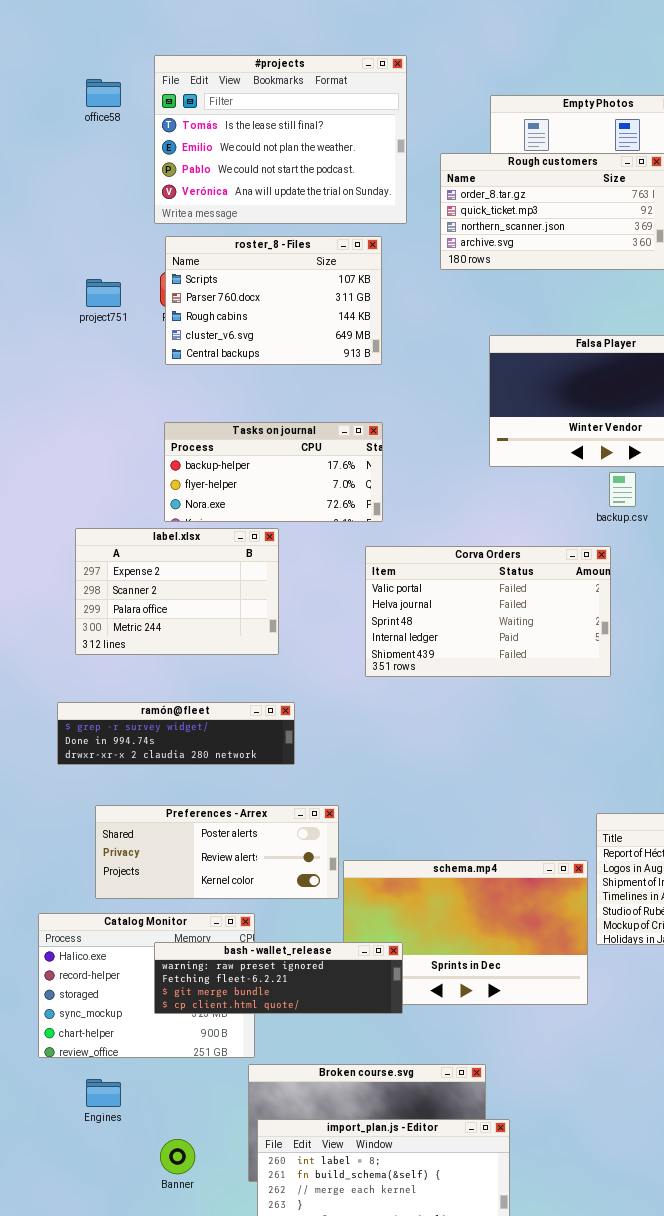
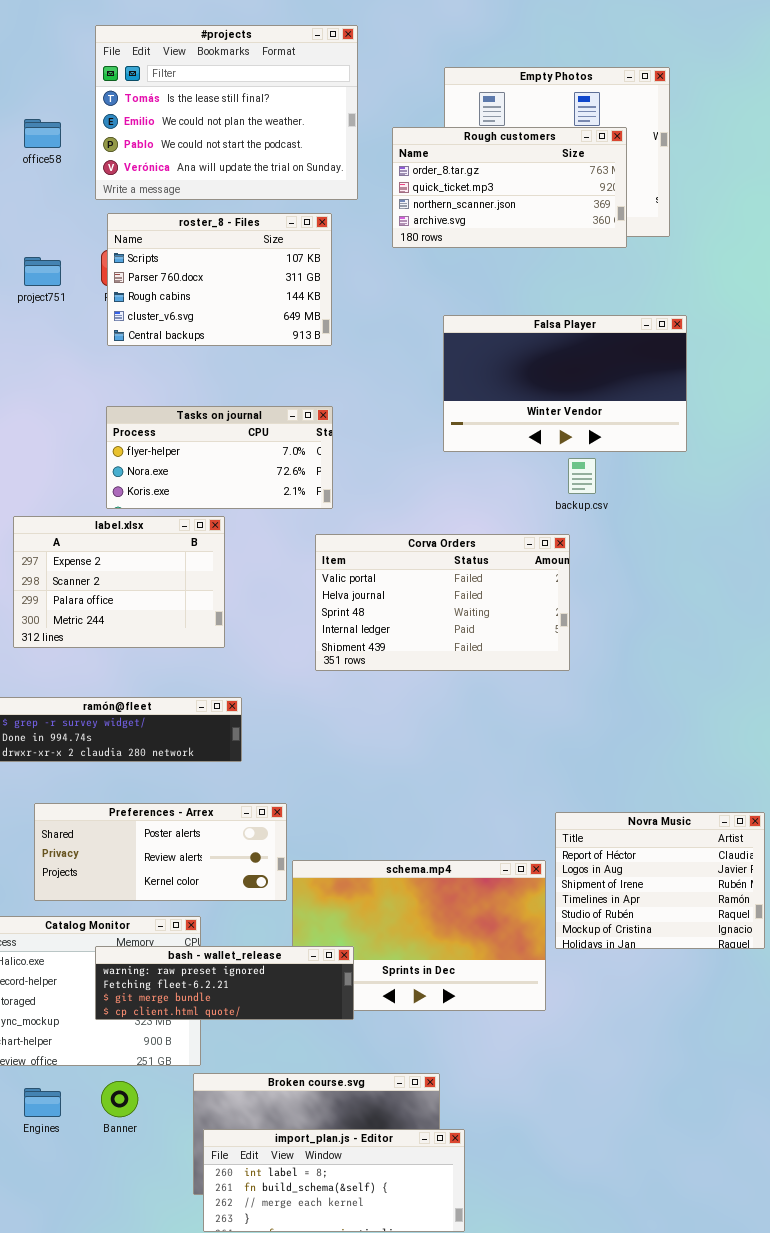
office58: [86,79,121,107] -> [24,119,61,148], moved
Tasks on journal: [164,422,383,522] -> [106,406,333,509], scrolled down 1 row
Banner: [160,1139,195,1174] -> [101,1081,138,1117], moved

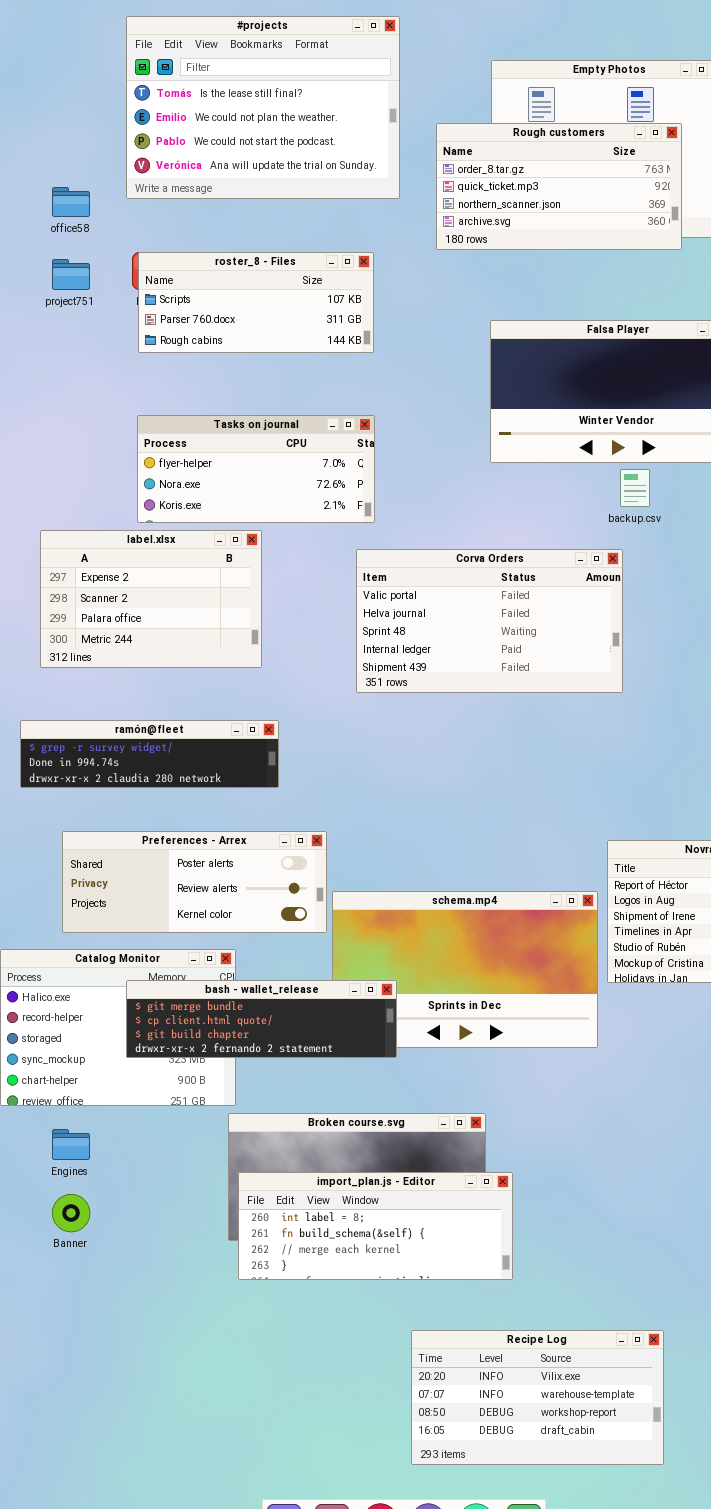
office58: [24,119,61,148] -> [52,187,90,217], moved
roster_8 - Files: [107,213,332,346] -> [138,252,374,353], resized
bash - wallet_release: [95,946,354,1020] -> [126,980,397,1058], scrolled down 2 rows
Banner: [101,1081,138,1117] -> [52,1194,90,1232], moved

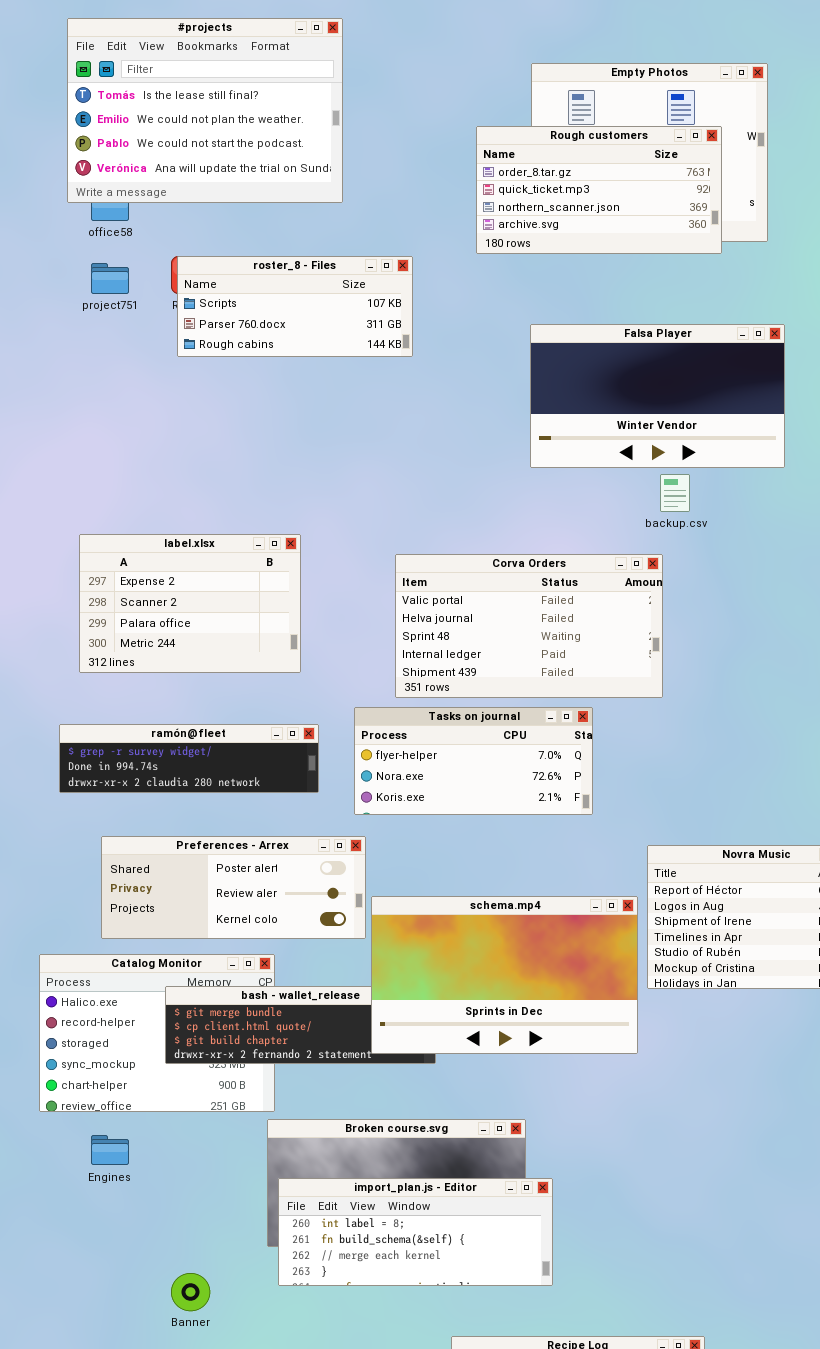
#projects: [126,16,400,199] -> [67,18,343,203], moved
Tasks on journal: [137,415,375,523] -> [354,707,593,815], moved
schema.mp4: [332,891,598,1048] -> [371,896,638,1054], raised
Banner: [52,1194,90,1232] -> [171,1273,210,1311], moved

